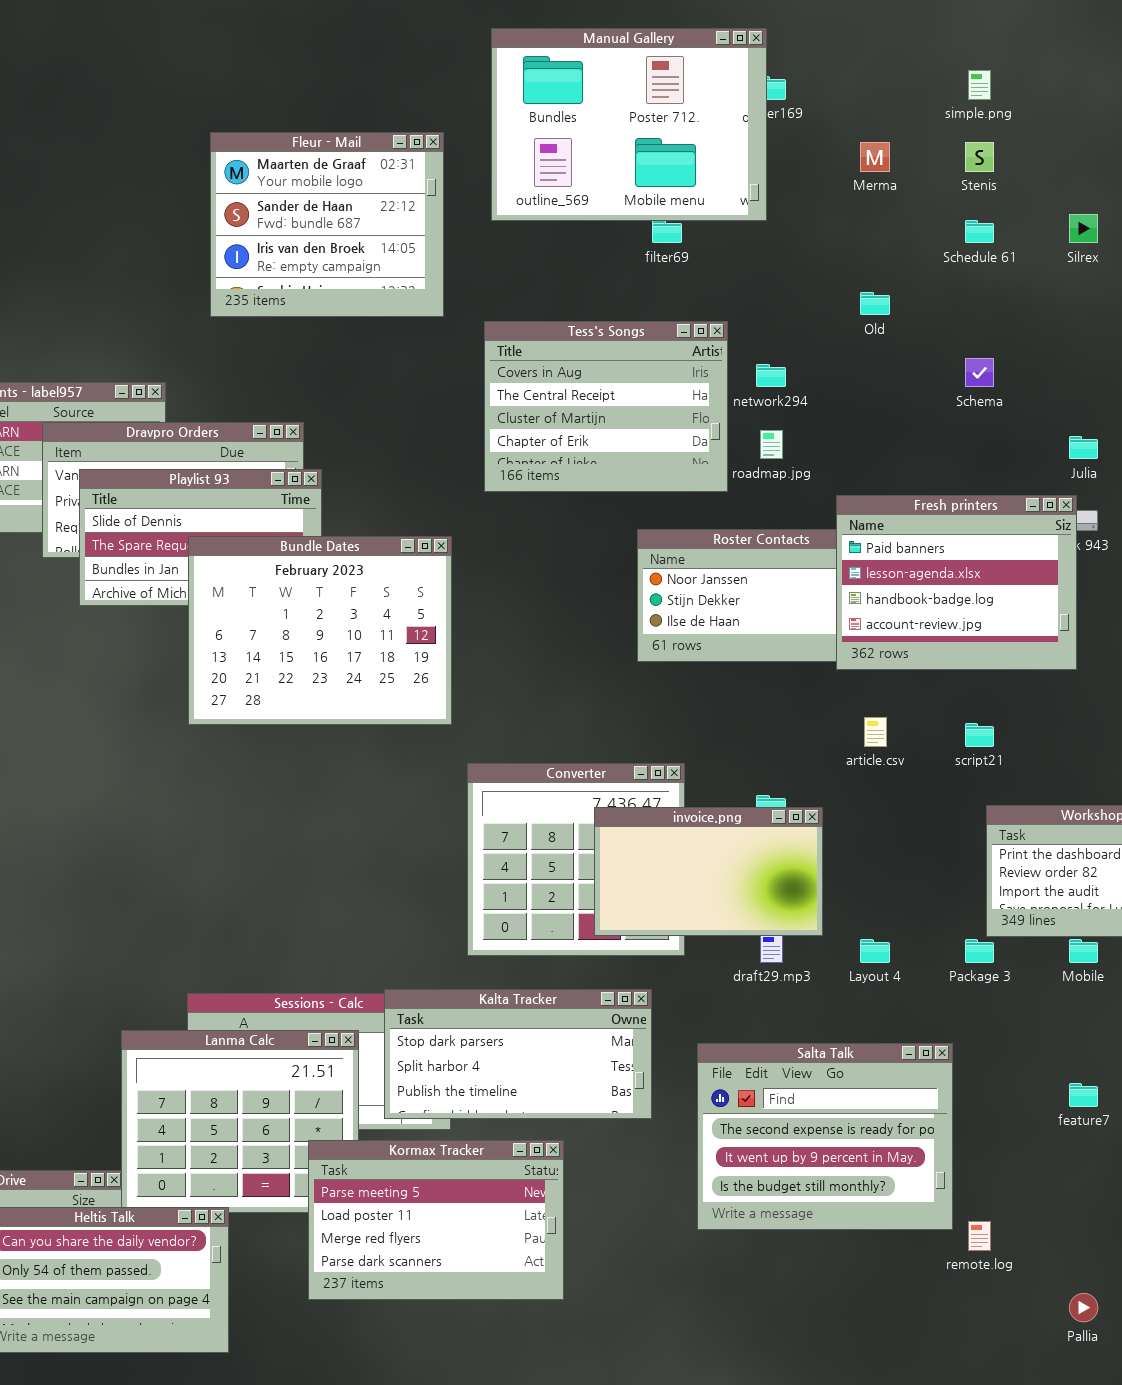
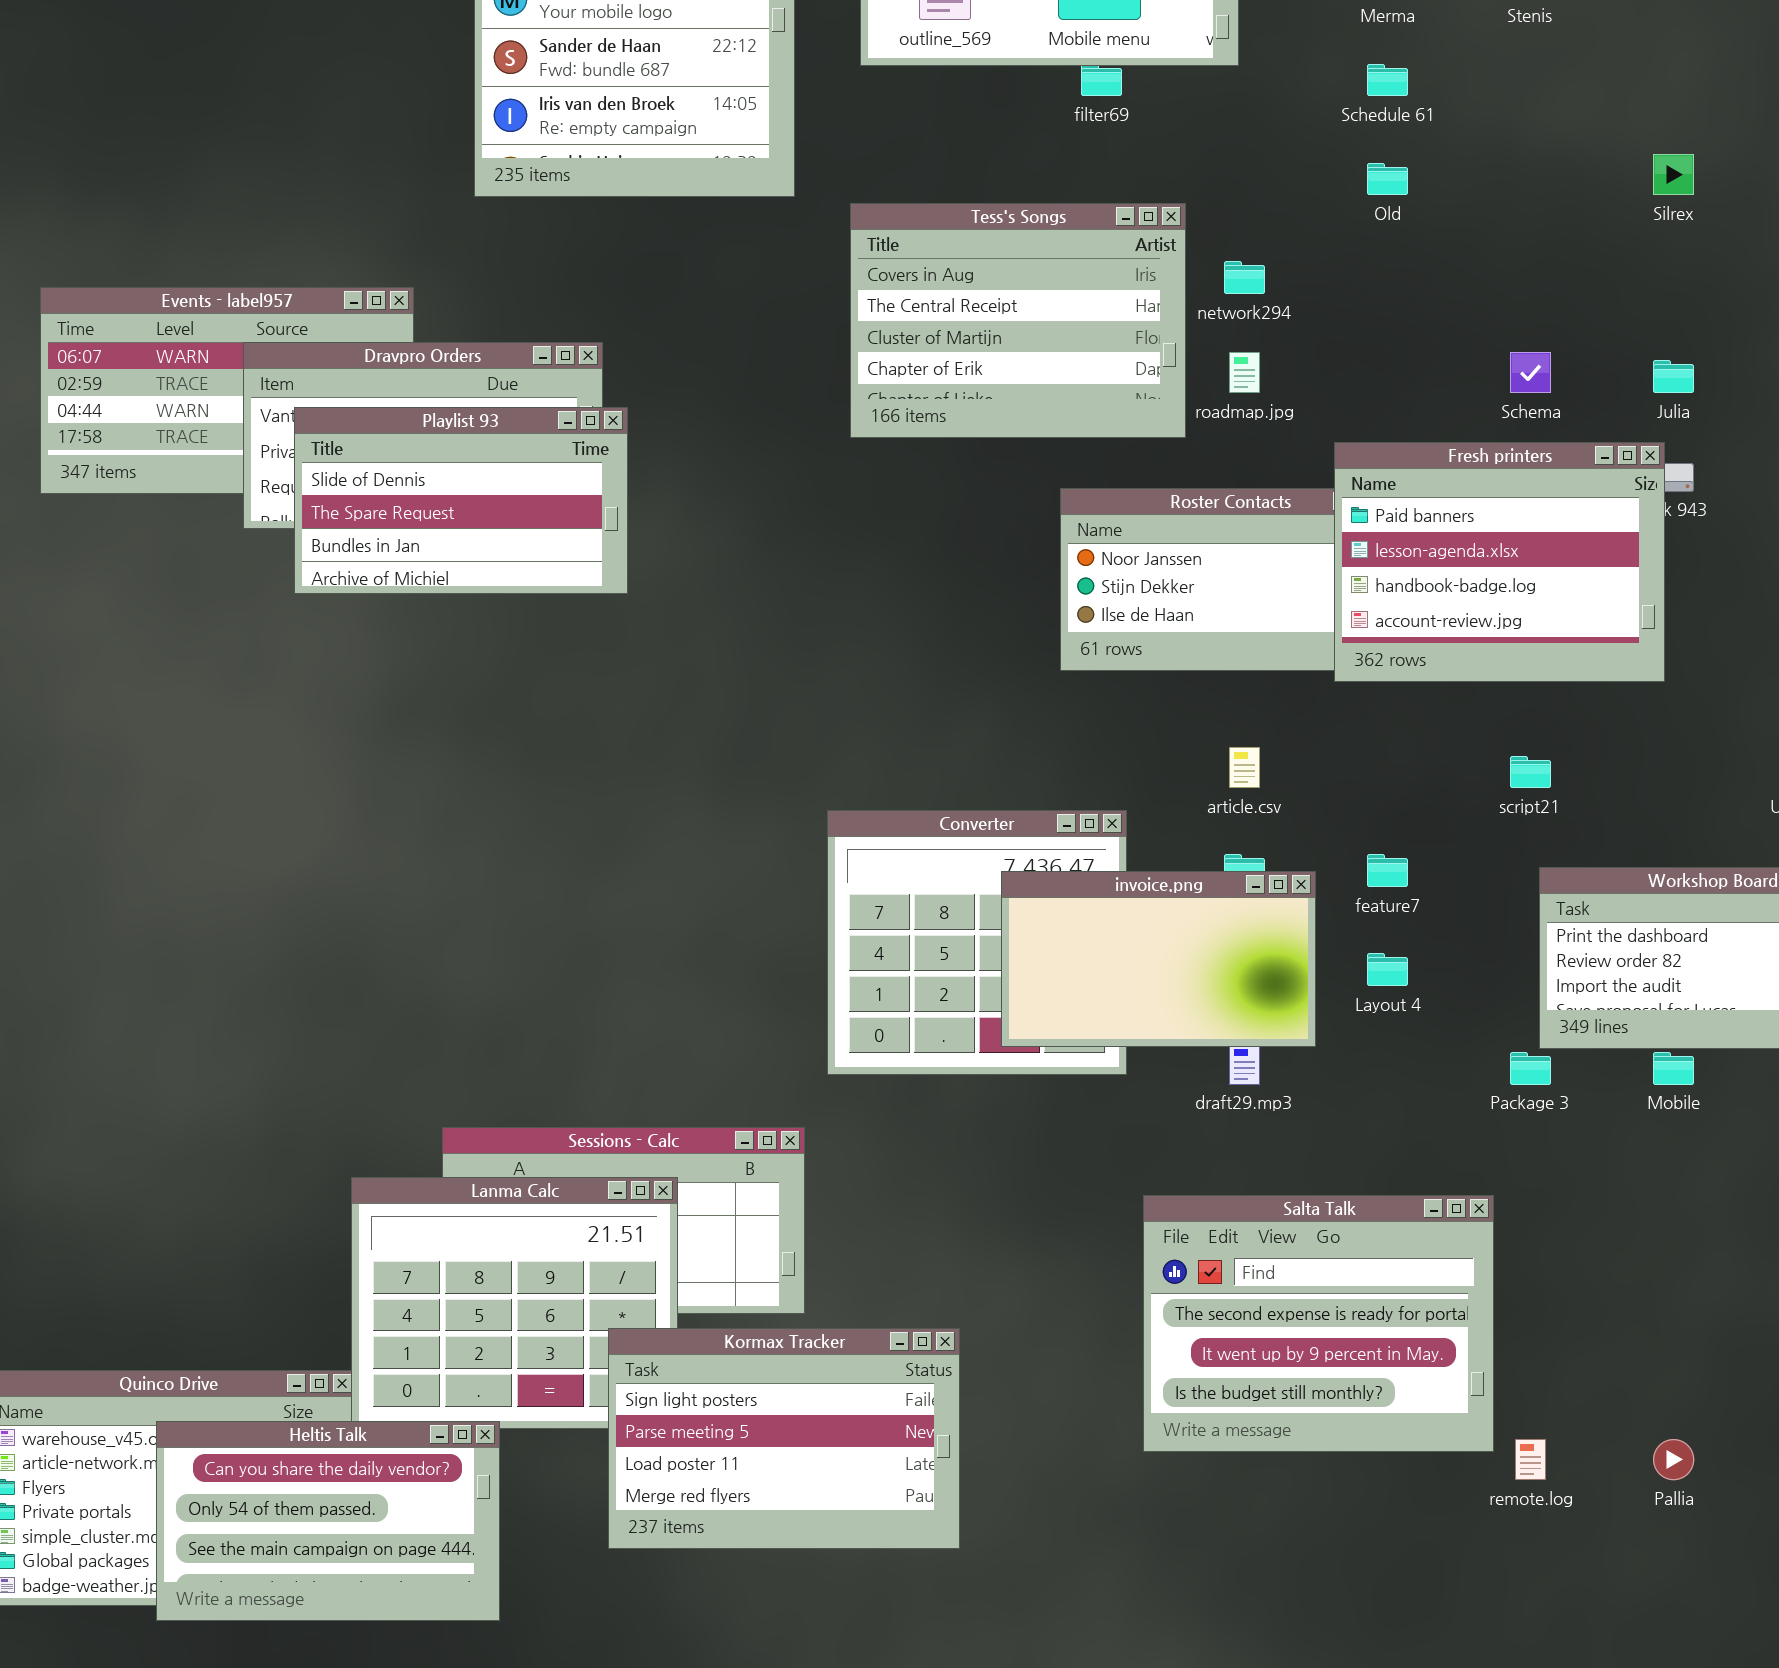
Silrex: [1069,214,1098,243] -> [1653,154,1694,195], moved
Schedule 61: [965,220,994,243] -> [1367,64,1408,96], moved
Schema: [965,358,994,387] -> [1510,352,1551,393], moved
Bundle Dates: [188,536,452,725] -> none, closed
article.csv: [864,717,887,747] -> [1229,747,1260,788], moved
Layout 4: [860,939,890,963] -> [1367,953,1408,986], moved
Kalta Tracker: [384,989,652,1119] -> none, closed
feature7: [1069,1083,1098,1107] -> [1367,854,1408,887], moved
Kormax Tracker: [308,1140,564,1300] -> [608,1328,960,1549], scrolled up 1 row
Pallia: [1069,1293,1098,1322] -> [1653,1439,1694,1480], moved

